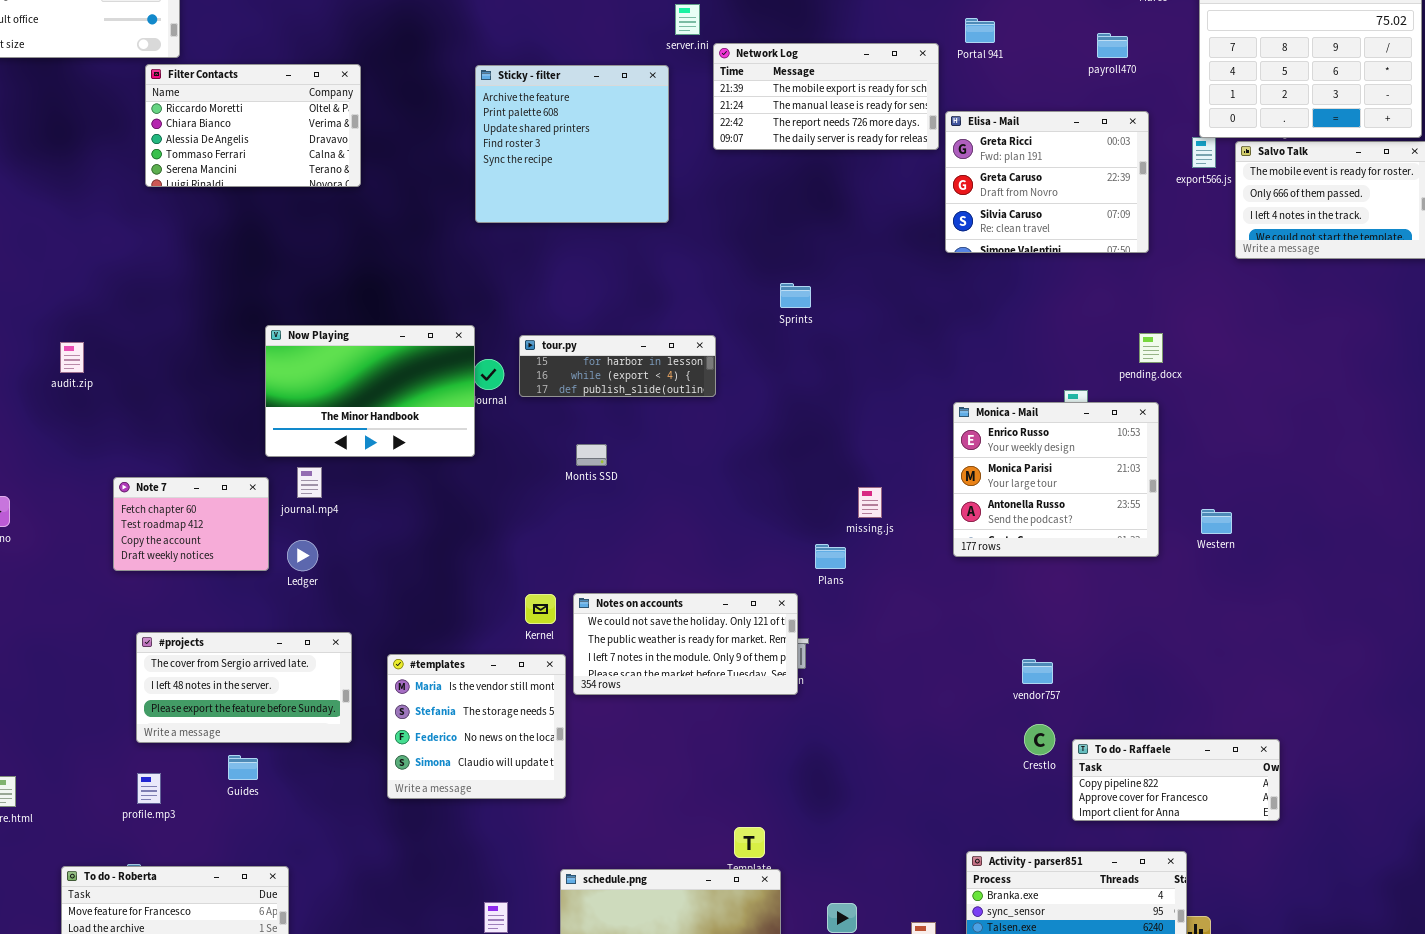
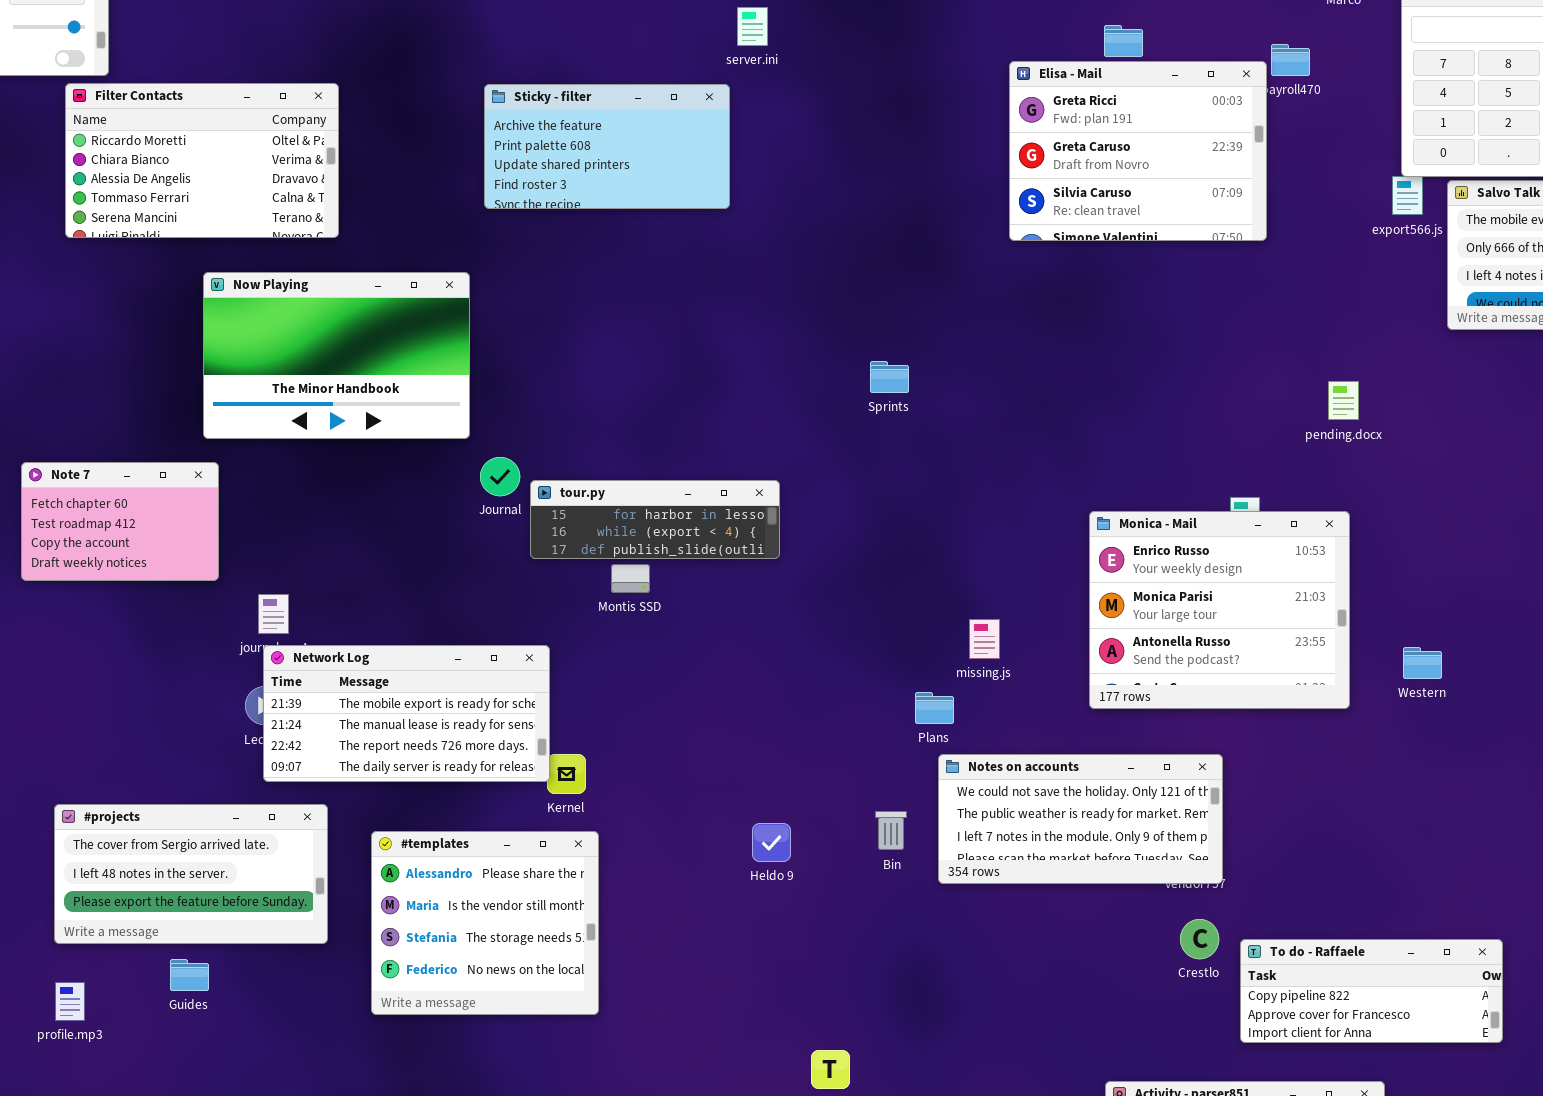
Network Log: [713,43,939,150] -> [263,645,550,782], moved
Sticky - filter: [475,65,669,223] -> [484,84,730,209], resized
Elisa - Mail: [945,111,1149,253] -> [1009,61,1267,241], moved
Now Playing: [265,325,475,457] -> [203,272,470,439], moved
pending.docx: [1139,333,1163,363] -> [1328,381,1359,420], moved
tour.py: [519,335,716,397] -> [530,480,780,559], moved
Note 7: [113,477,269,571] -> [21,462,219,581], moved
Notes on accounts: [573,593,798,695] -> [938,754,1223,884], moved
#templates: [387,654,566,799] -> [371,831,599,1015], scrolled up 1 row

